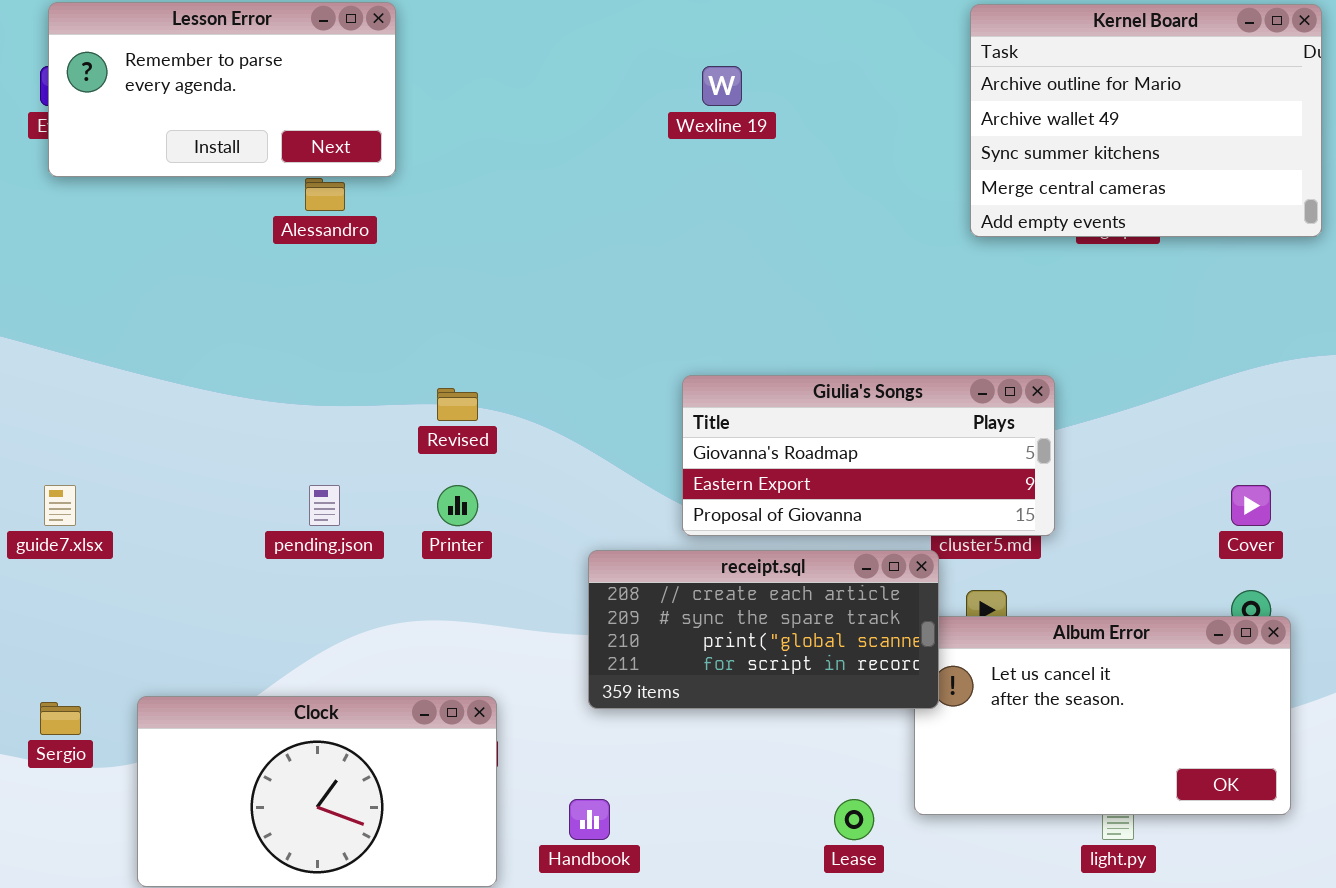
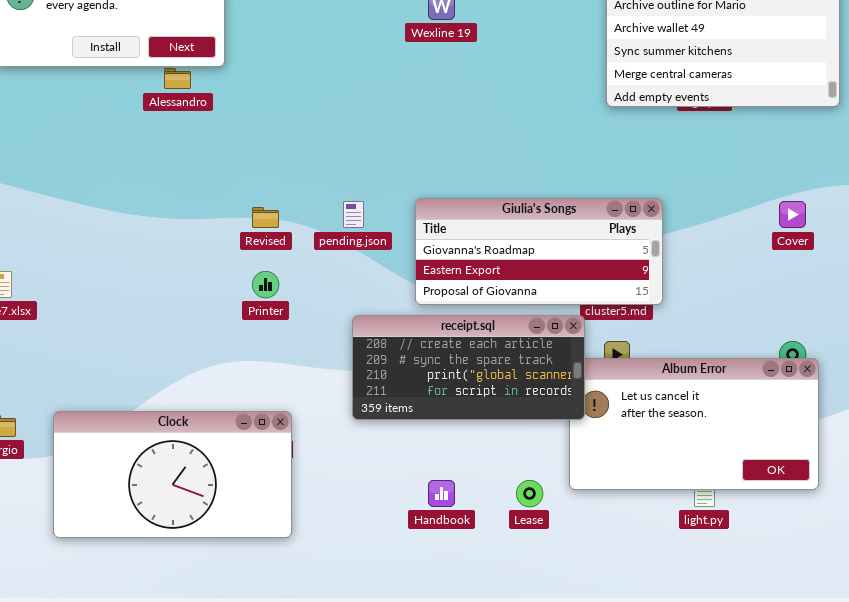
pending.json: [309,485,340,526] -> [343,201,364,228], moved
Cover: [1231,485,1271,526] -> [779,201,806,228], moved
Handbook: [569,799,610,840] -> [428,480,455,507], moved

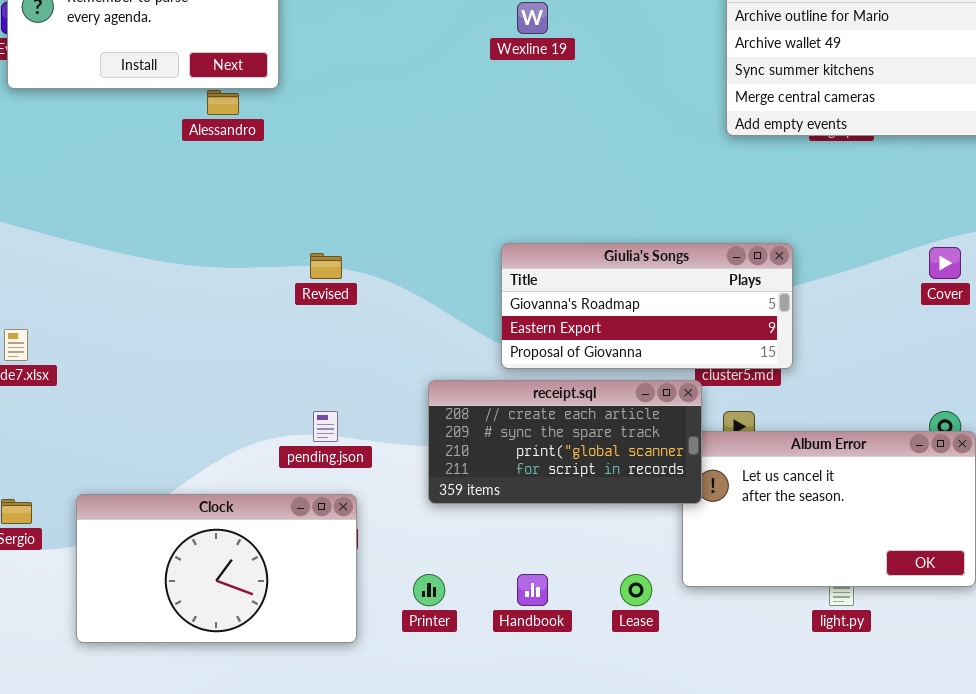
pending.json: [343,201,364,228] -> [313,411,338,442], moved
Printer: [252,271,279,298] -> [413,574,445,606], moved

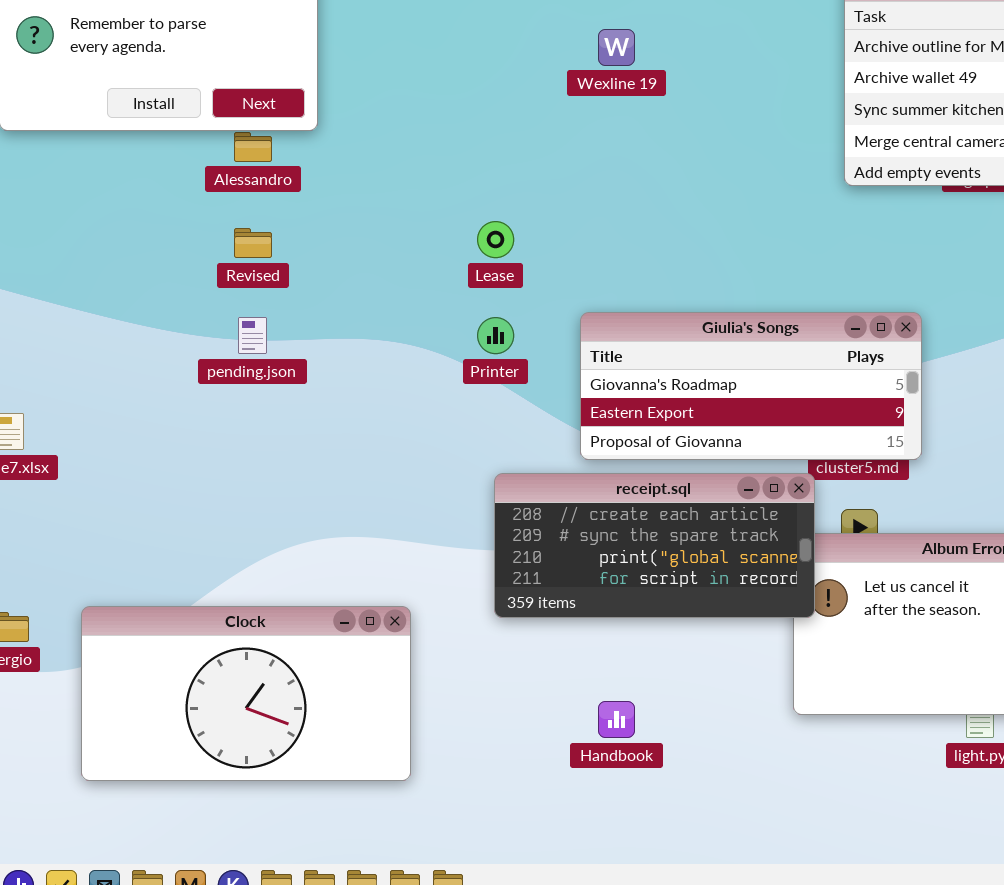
Revised: [310,253,342,279] -> [234,228,272,258], moved
pending.json: [313,411,338,442] -> [238,317,267,354], moved
Printer: [413,574,445,606] -> [477,317,514,354], moved
Lease: [620,574,652,606] -> [477,221,514,258], moved

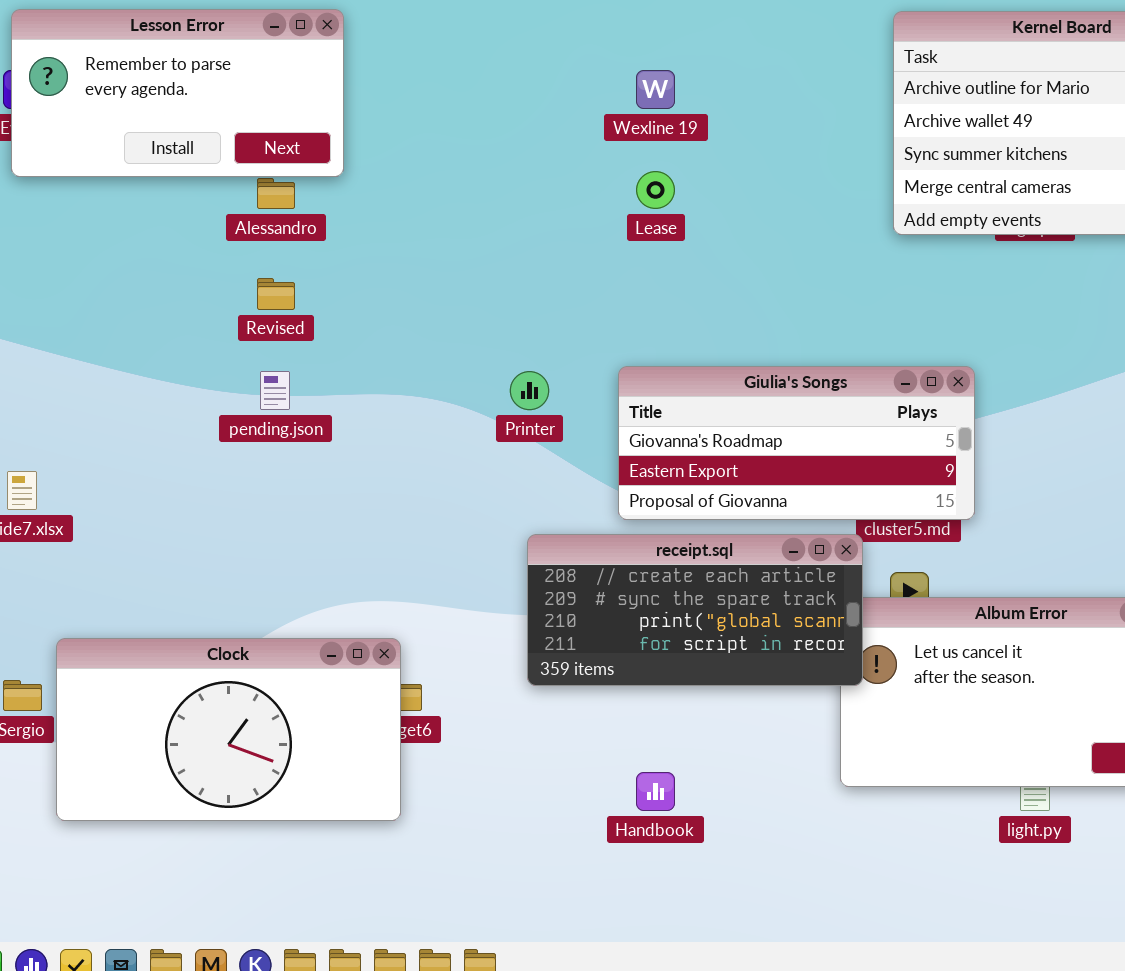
Lease: [477,221,514,258] -> [636,171,675,209], moved
Clock: [81,606,411,781] -> [56,638,401,821], moved

